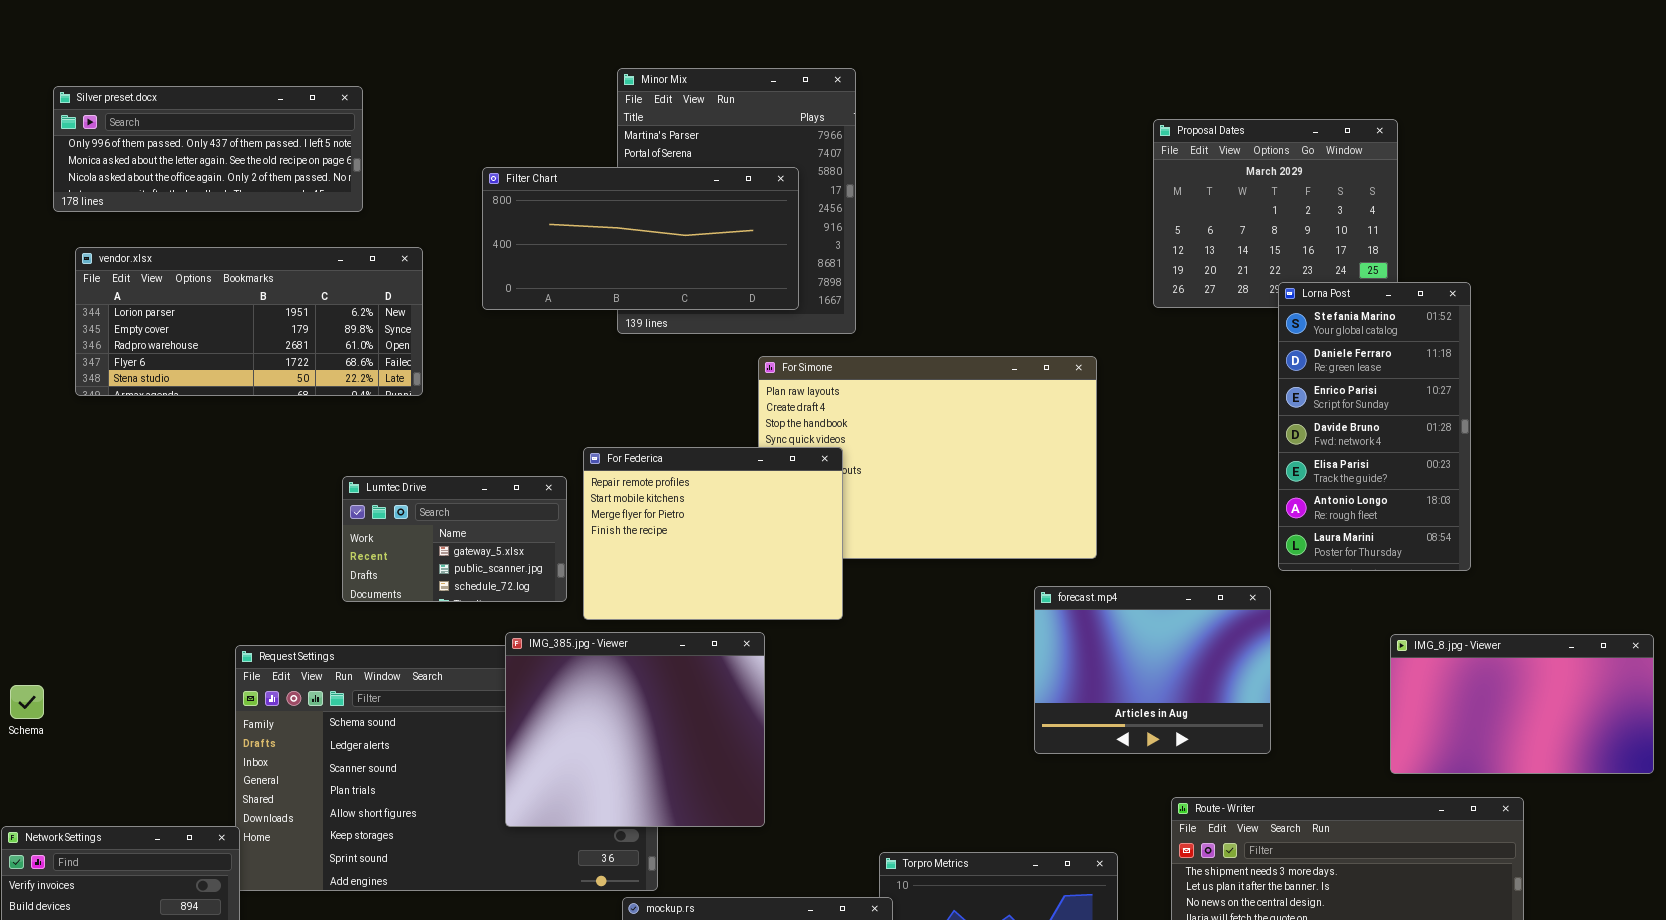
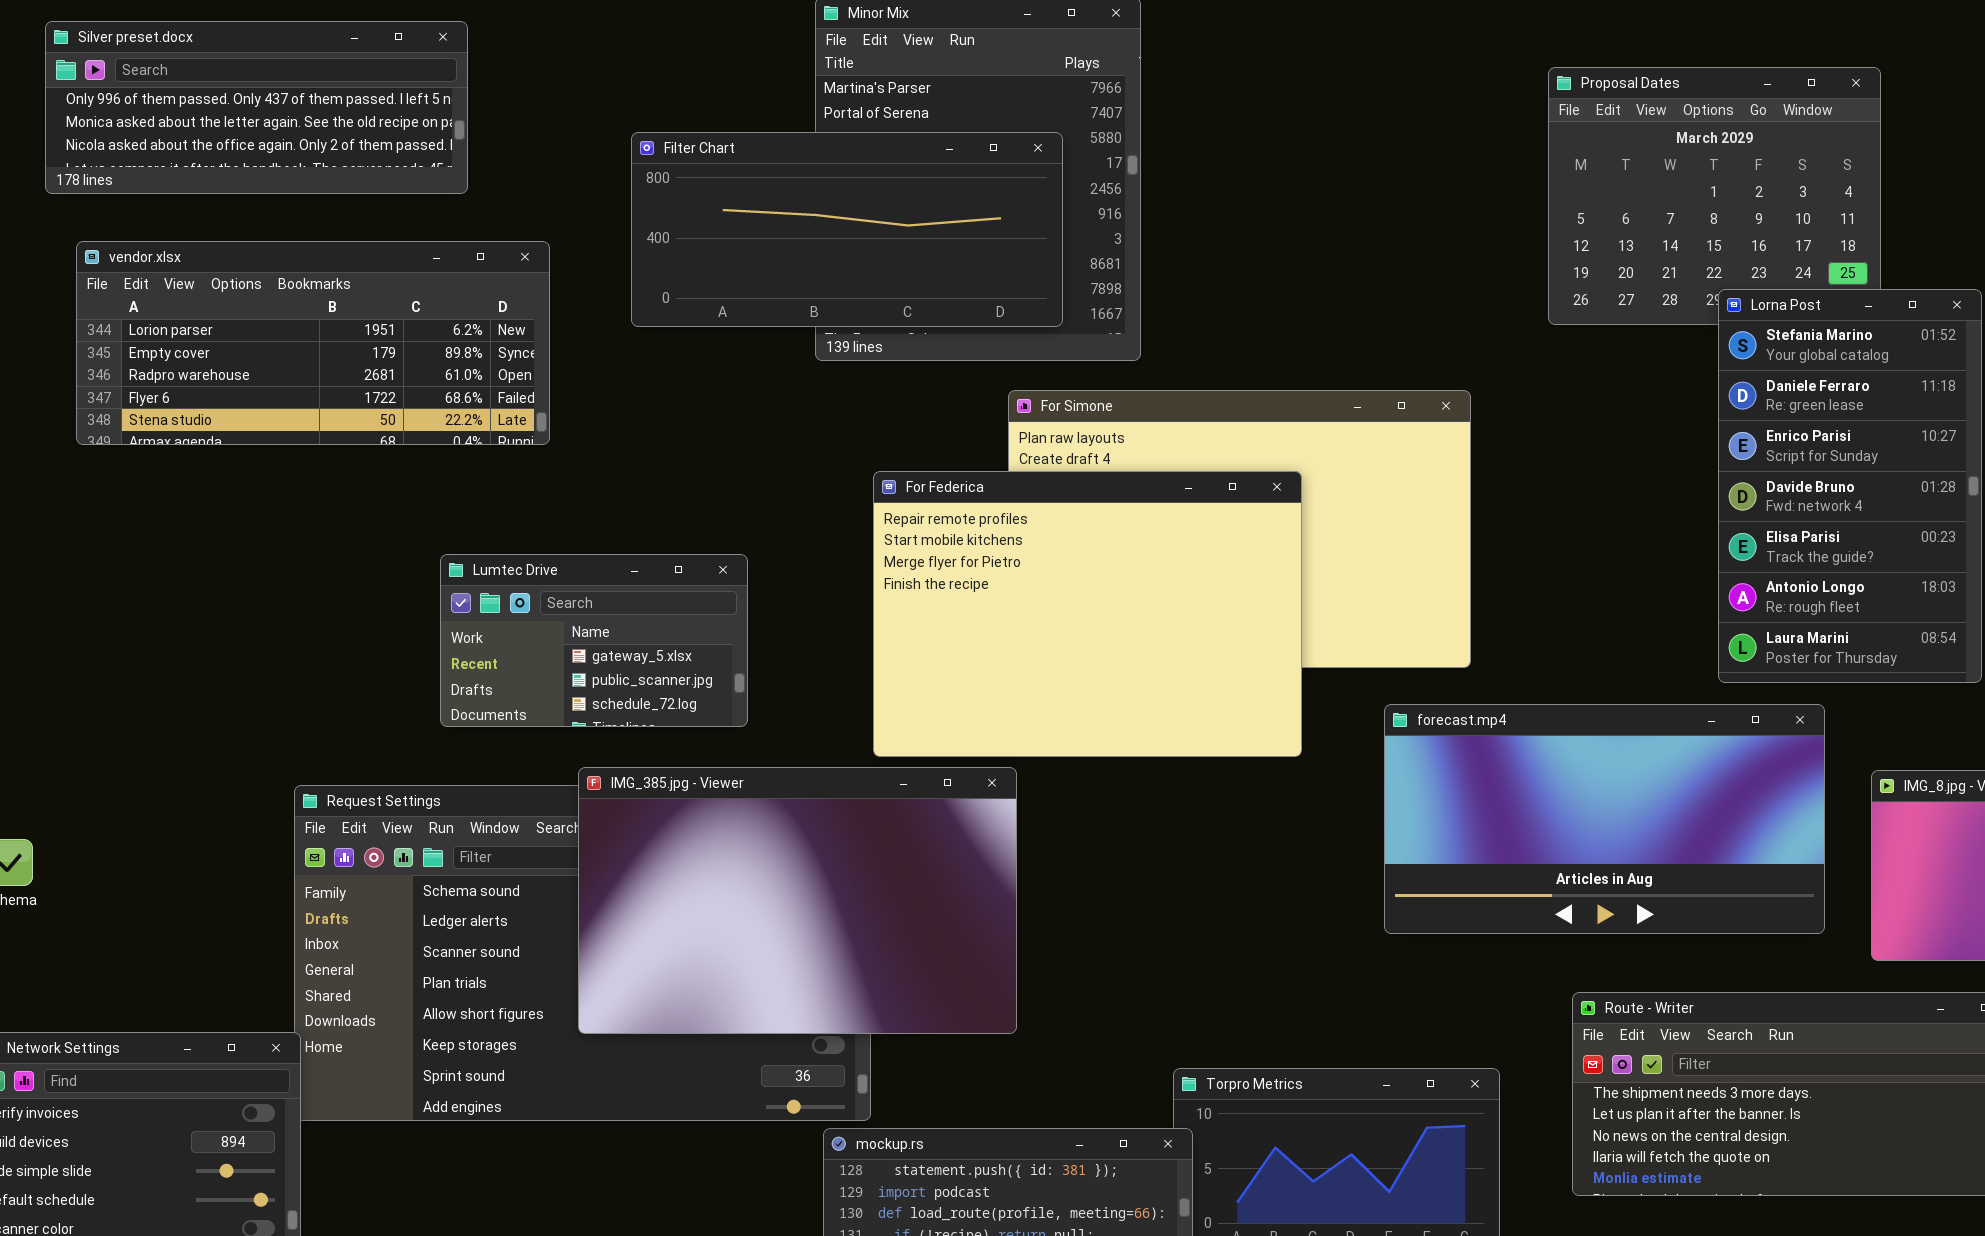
For Federica: [583,447,843,620] -> [873,471,1302,757], moved, resized
forecast.mp4: [1034,586,1271,754] -> [1384,704,1825,934], resized
IMG_385.jpg - Viewer: [505,632,765,827] -> [578,767,1017,1034], resized

